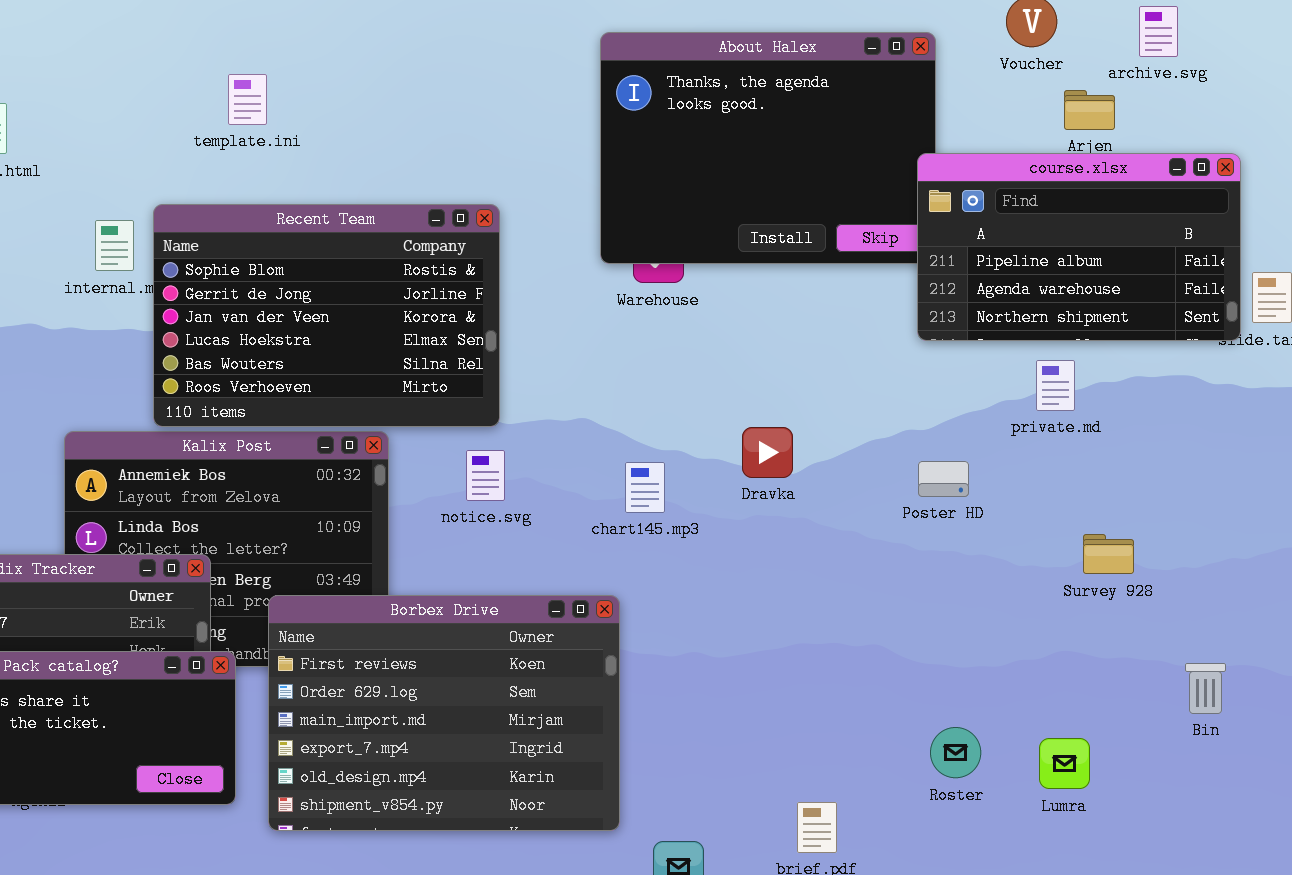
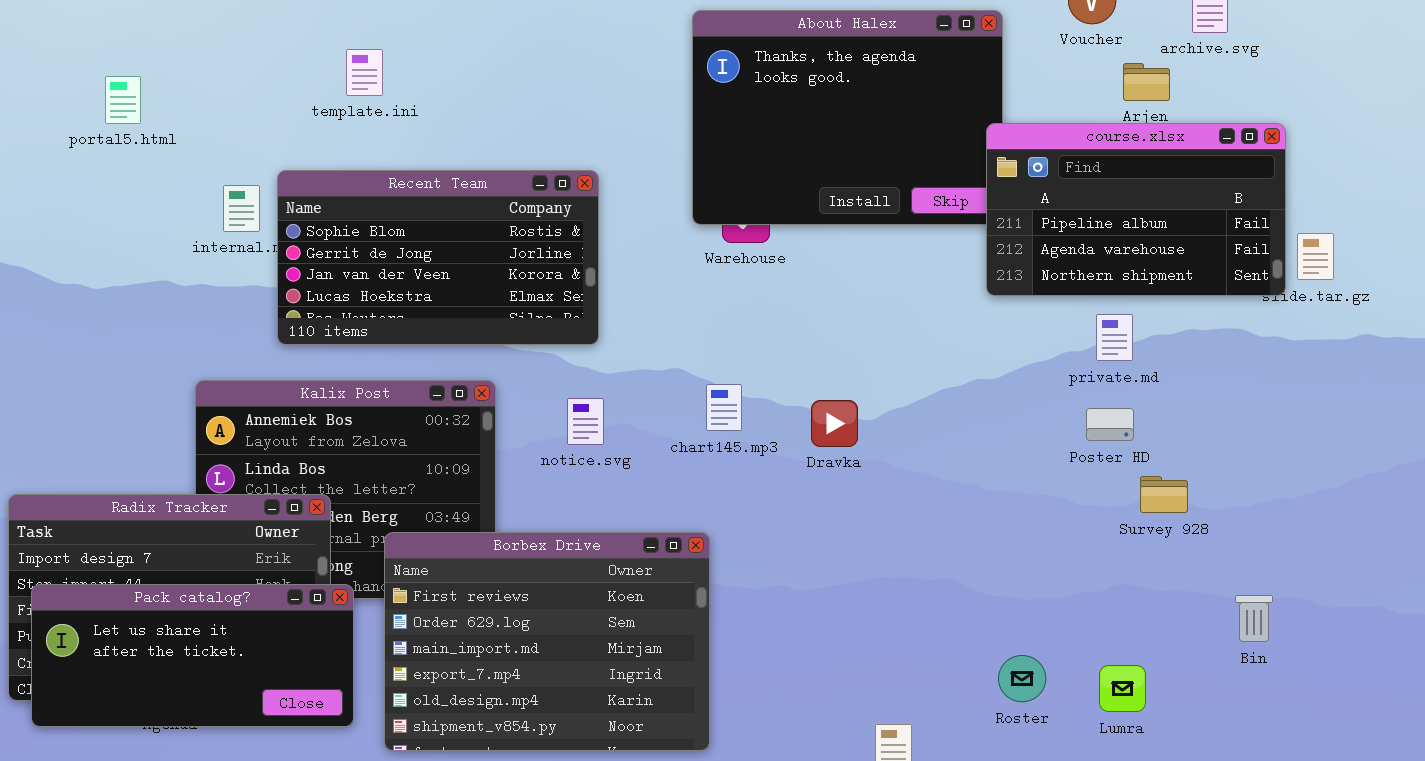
Recent Team: [153,204,500,427] -> [277,170,599,345], resized
Dravka: [742,427,793,478] -> [811,400,858,447], moved
Poster HD: [918,461,969,497] -> [1086,408,1134,441], moved
chart145.mp3: [625,462,665,513] -> [706,384,742,431], moved

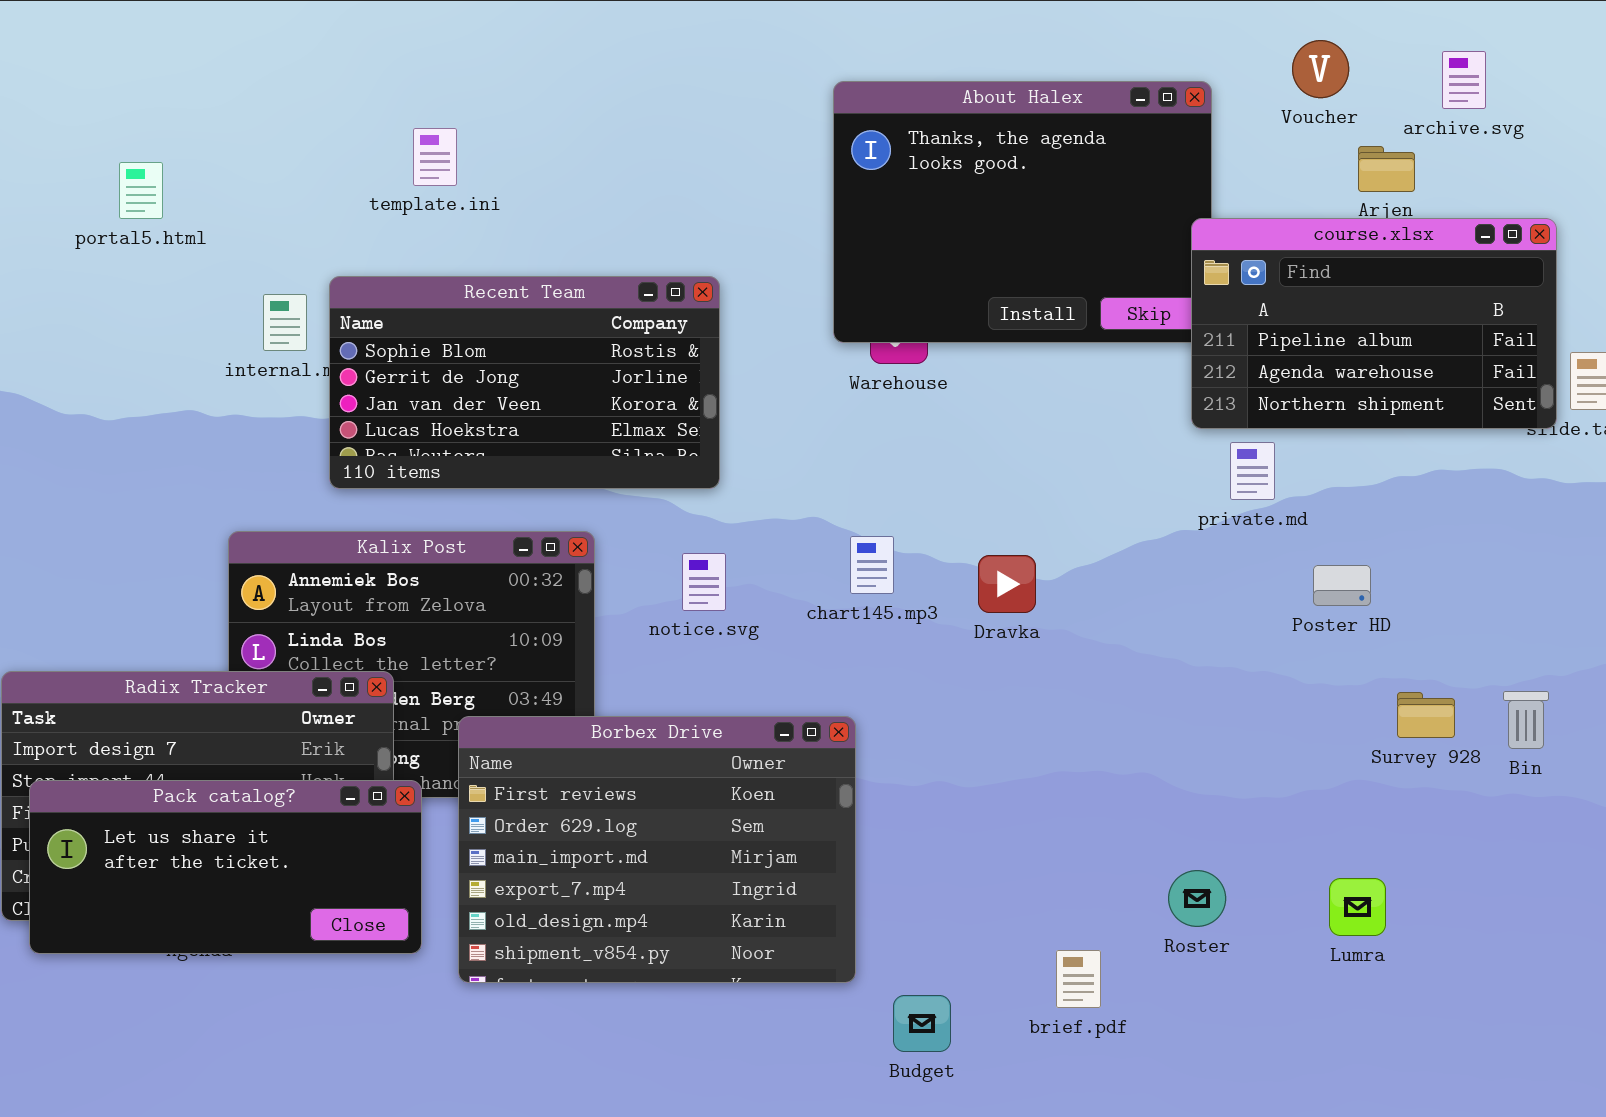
private.md: [1096,314,1133,361] -> [1230,442,1275,500], moved
Survey 928: [1140,476,1188,513] -> [1397,692,1455,738], moved
Bin: [1235,595,1273,642] -> [1503,691,1549,749], moved
Roster: [998,655,1046,702] -> [1168,870,1226,927], moved

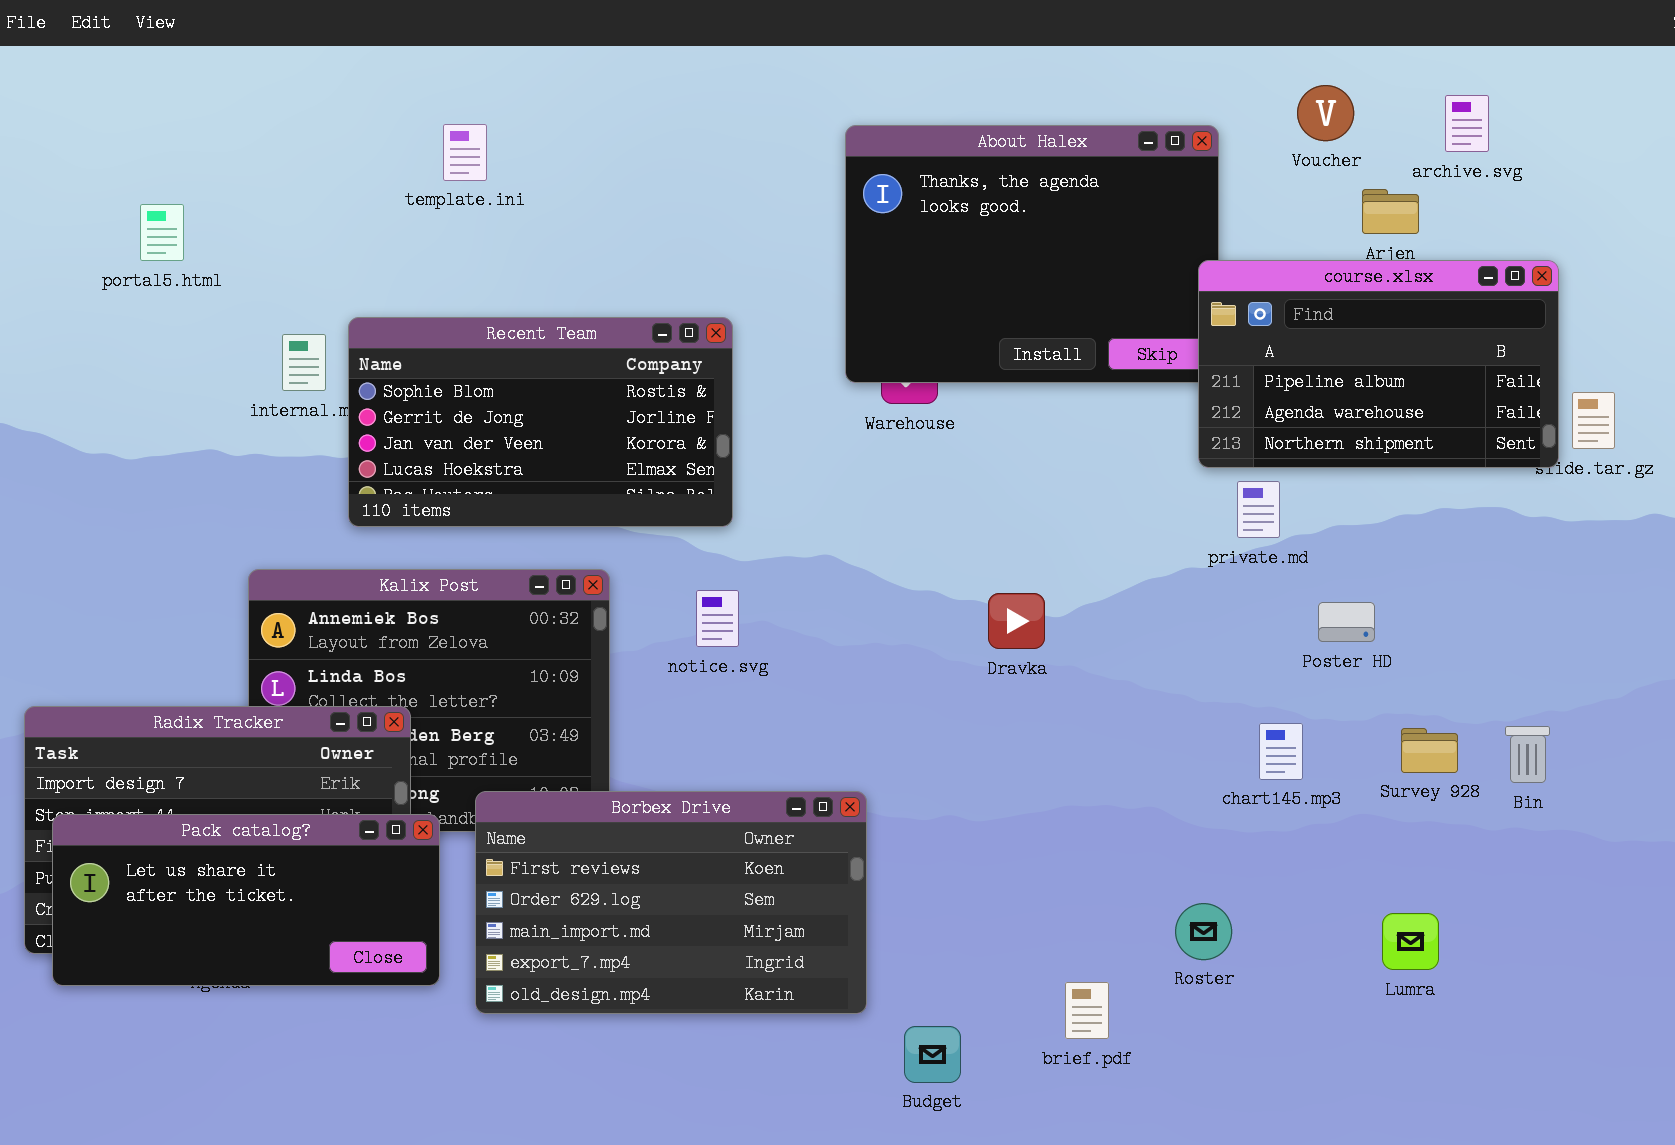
template.ini: [413,128,457,186] -> [443,124,487,181], moved
chart145.mp3: [850,536,894,594] -> [1259,723,1303,780], moved
Borbex Drive: [458,716,856,983] -> [475,791,867,1014], resized
Lumra: [1329,878,1386,936] -> [1382,913,1439,970], moved

